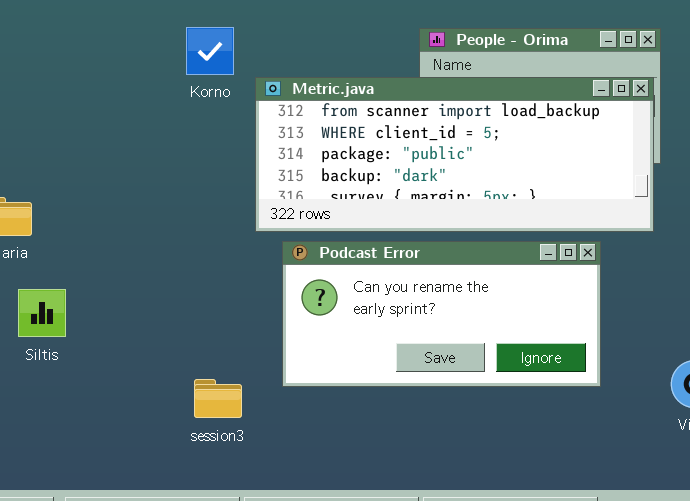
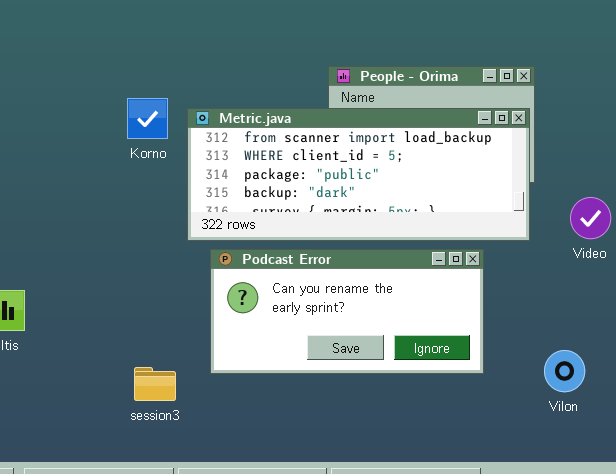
Korno: [186,27,234,75] -> [127,98,168,139], moved

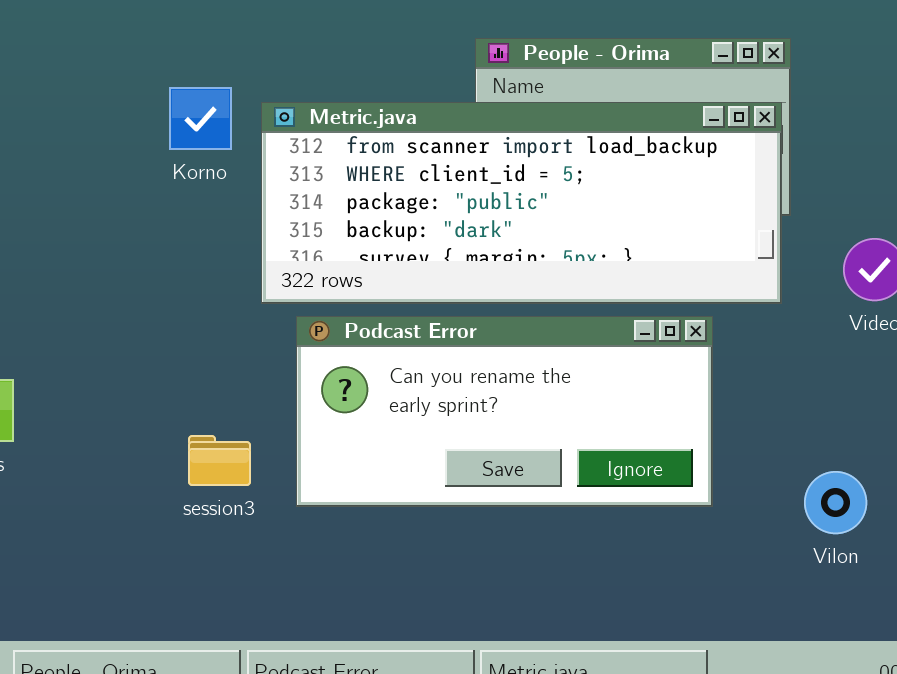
session3: [134,367,176,401] -> [188,435,251,486], moved

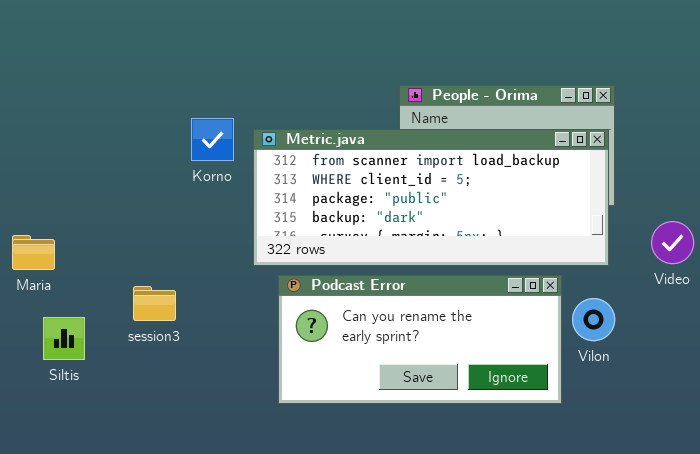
session3: [188,435,251,486] -> [133,286,176,321], moved
Vilon: [804,471,867,534] -> [572,298,615,341], moved

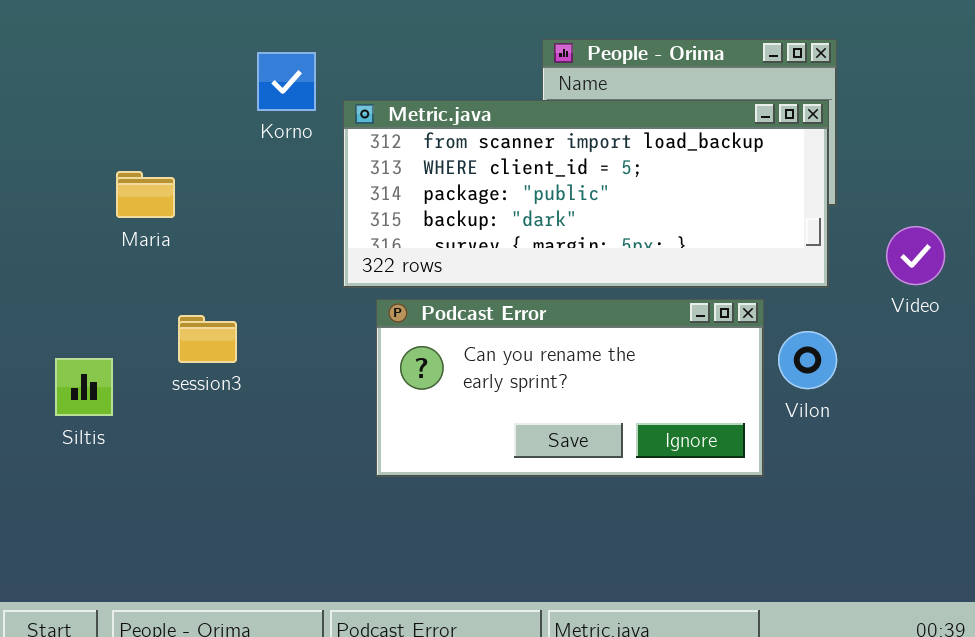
Korno: [191,118,234,161] -> [257,52,316,111], moved
Maria: [12,235,55,270] -> [116,171,175,218], moved

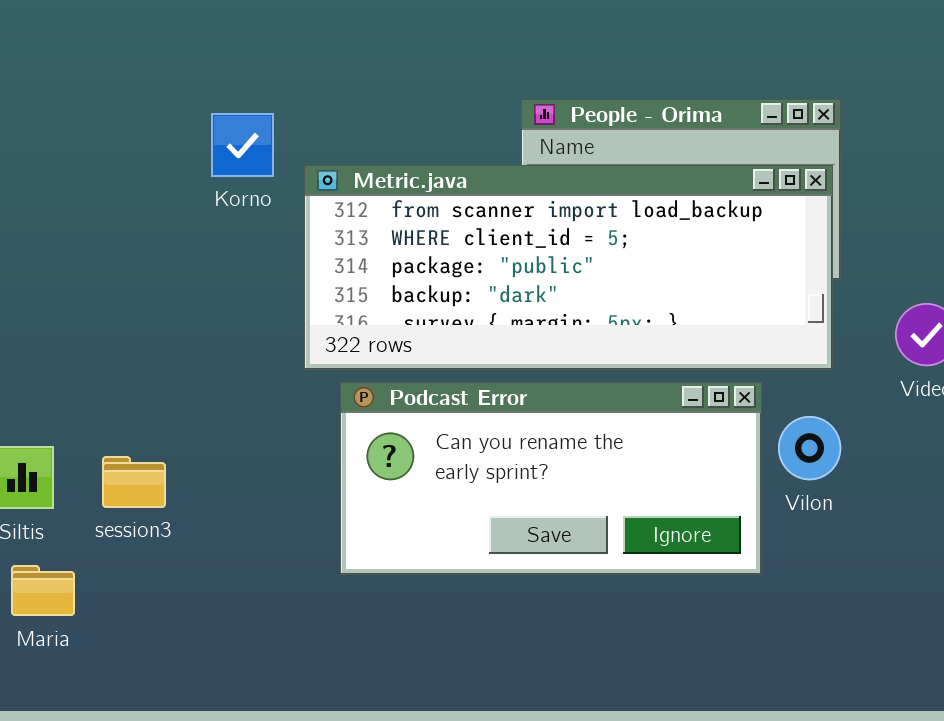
Maria: [116,171,175,218] -> [11,565,75,616], moved
session3: [178,315,237,363] -> [102,456,166,508], moved

